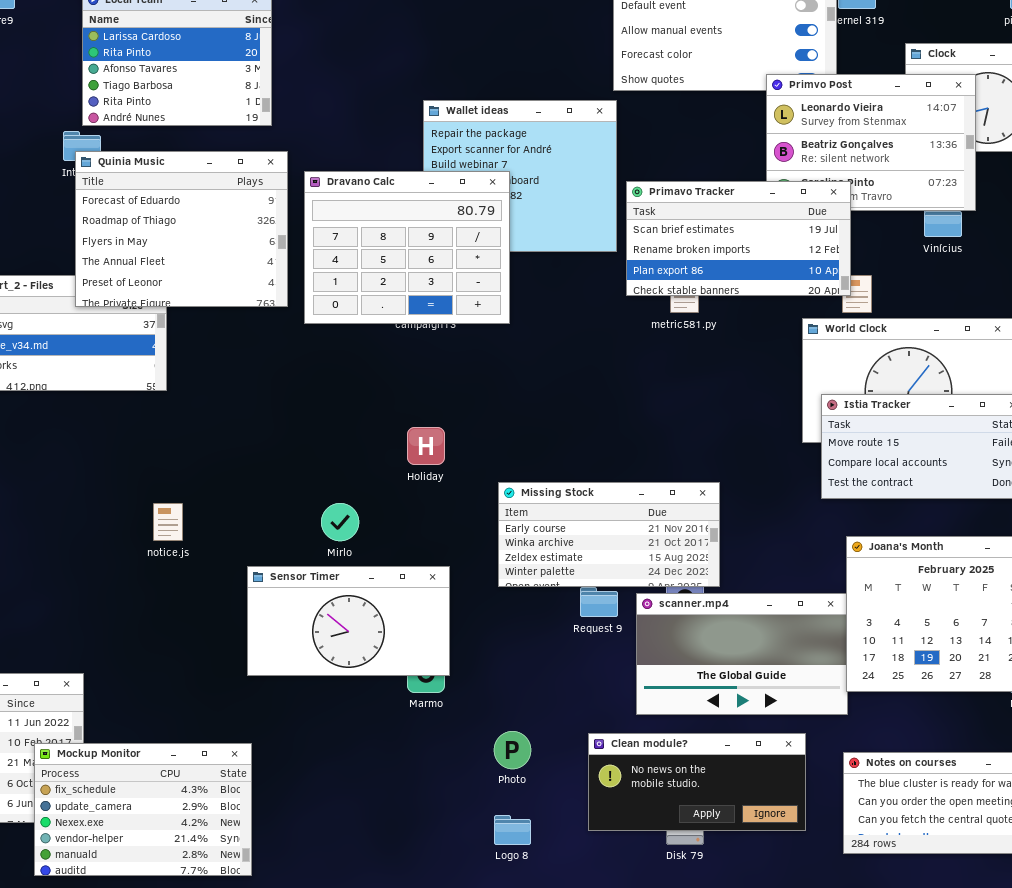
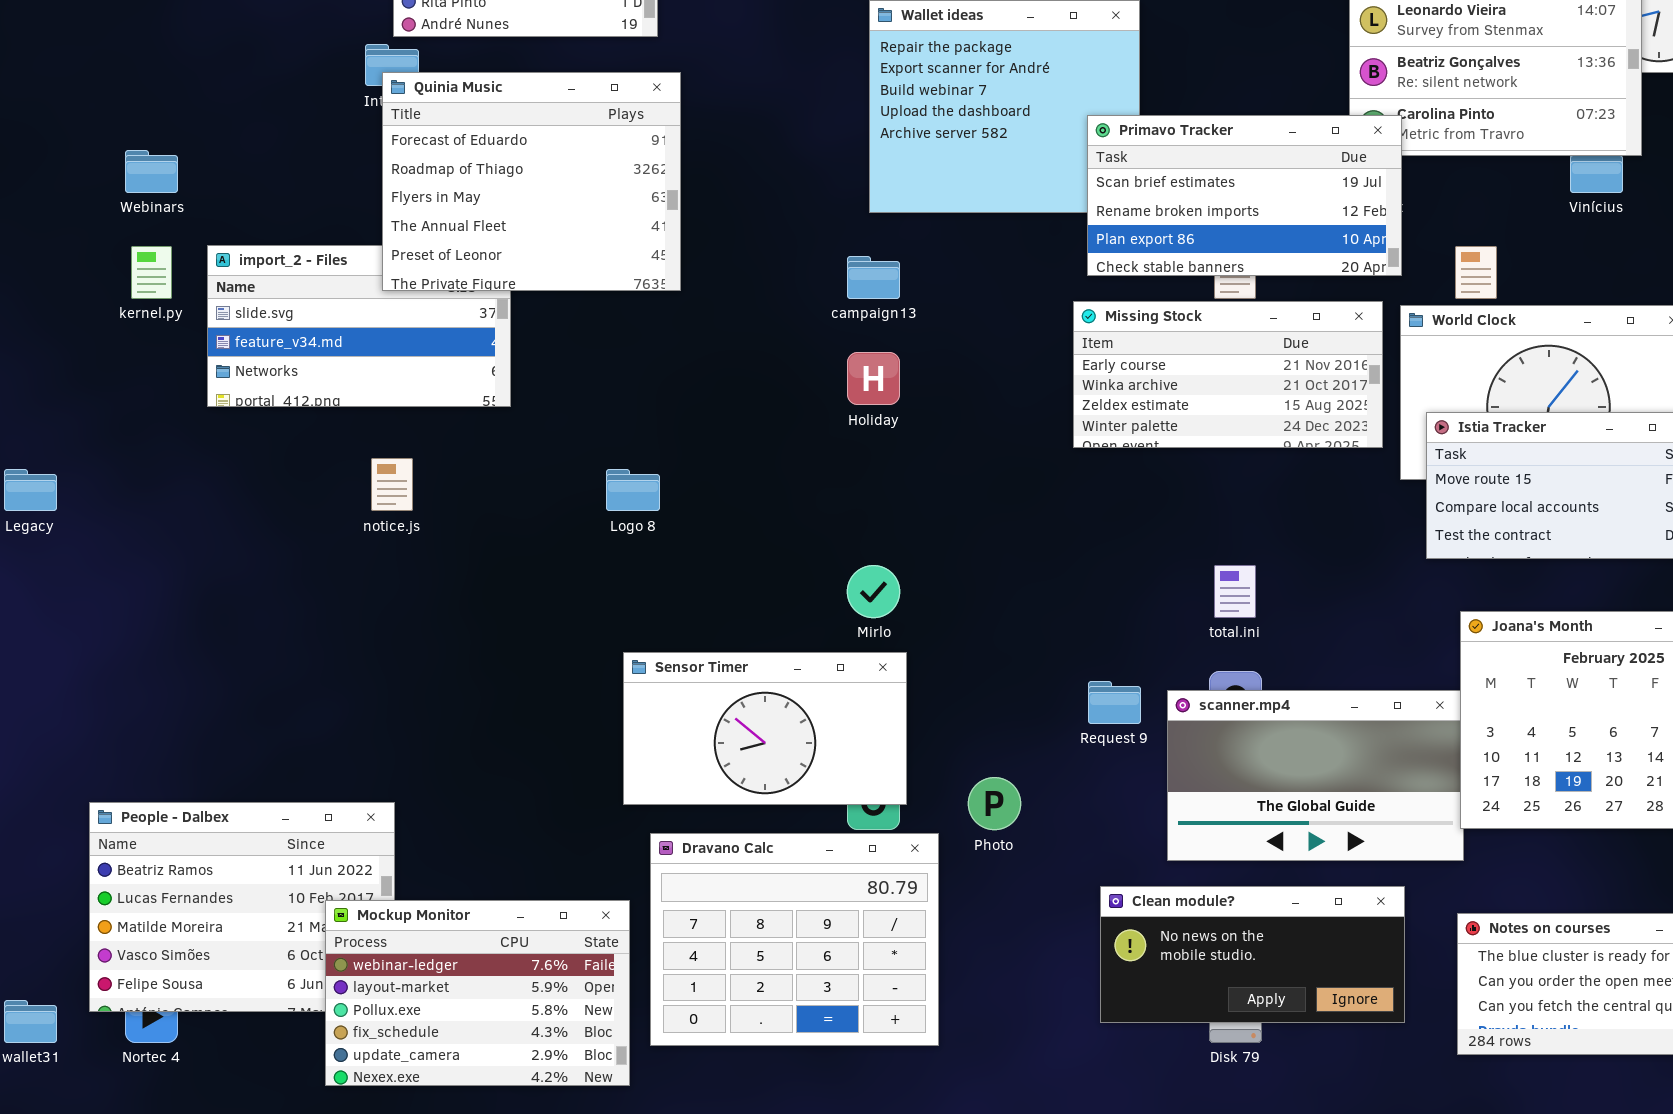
Dravano Calc: [304,171,510,324] -> [650,833,939,1046], moved
Primavo Tracker: [626,181,851,296] -> [1087,115,1402,276], moved
Holiday: [407,427,445,465] -> [847,352,900,405], moved
Missing Stock: [498,482,720,587] -> [1073,301,1383,448], moved
notice.js: [153,503,183,541] -> [371,458,413,511], moved
Mirlo: [321,503,359,541] -> [847,565,900,618], moved
Photo: [494,731,531,769] -> [968,777,1021,830], moved
Mockup Monitor: [34,743,252,876] -> [325,900,630,1086], scrolled up 3 rows
Logo 8: [494,815,531,845] -> [606,469,660,511], moved

